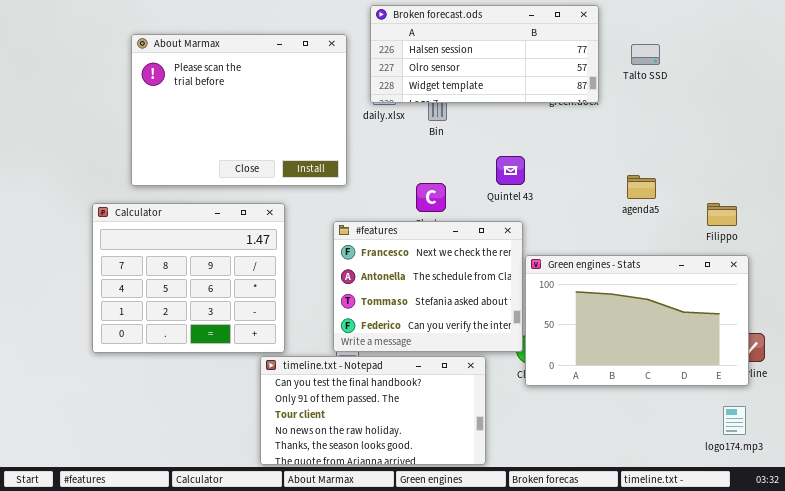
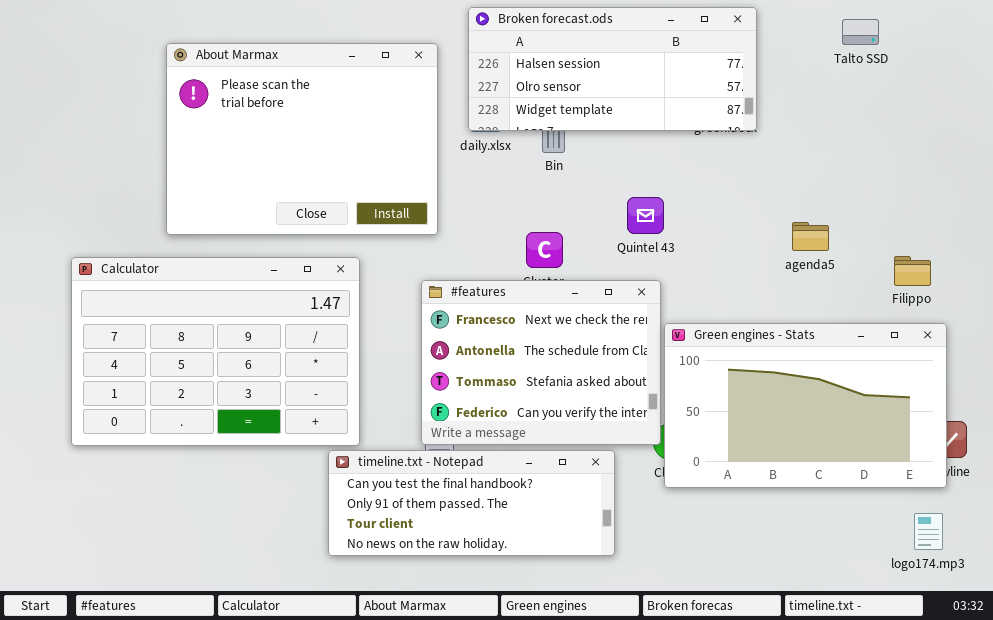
Talto SSD: [631,44,660,65] -> [842,19,879,45], moved
Calculator: [92,203,285,353] -> [71,257,360,446], resized
timeline.txt - Notepad: [260,356,486,465] -> [328,450,615,556], resized

